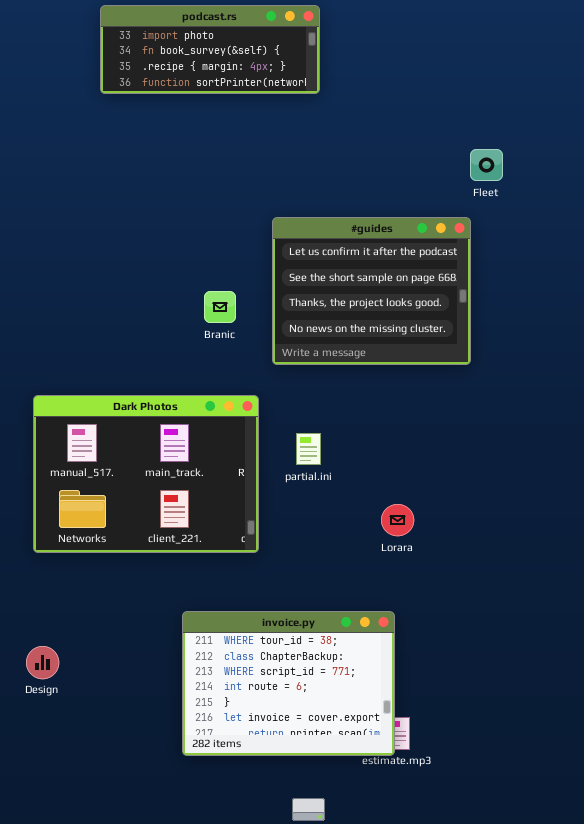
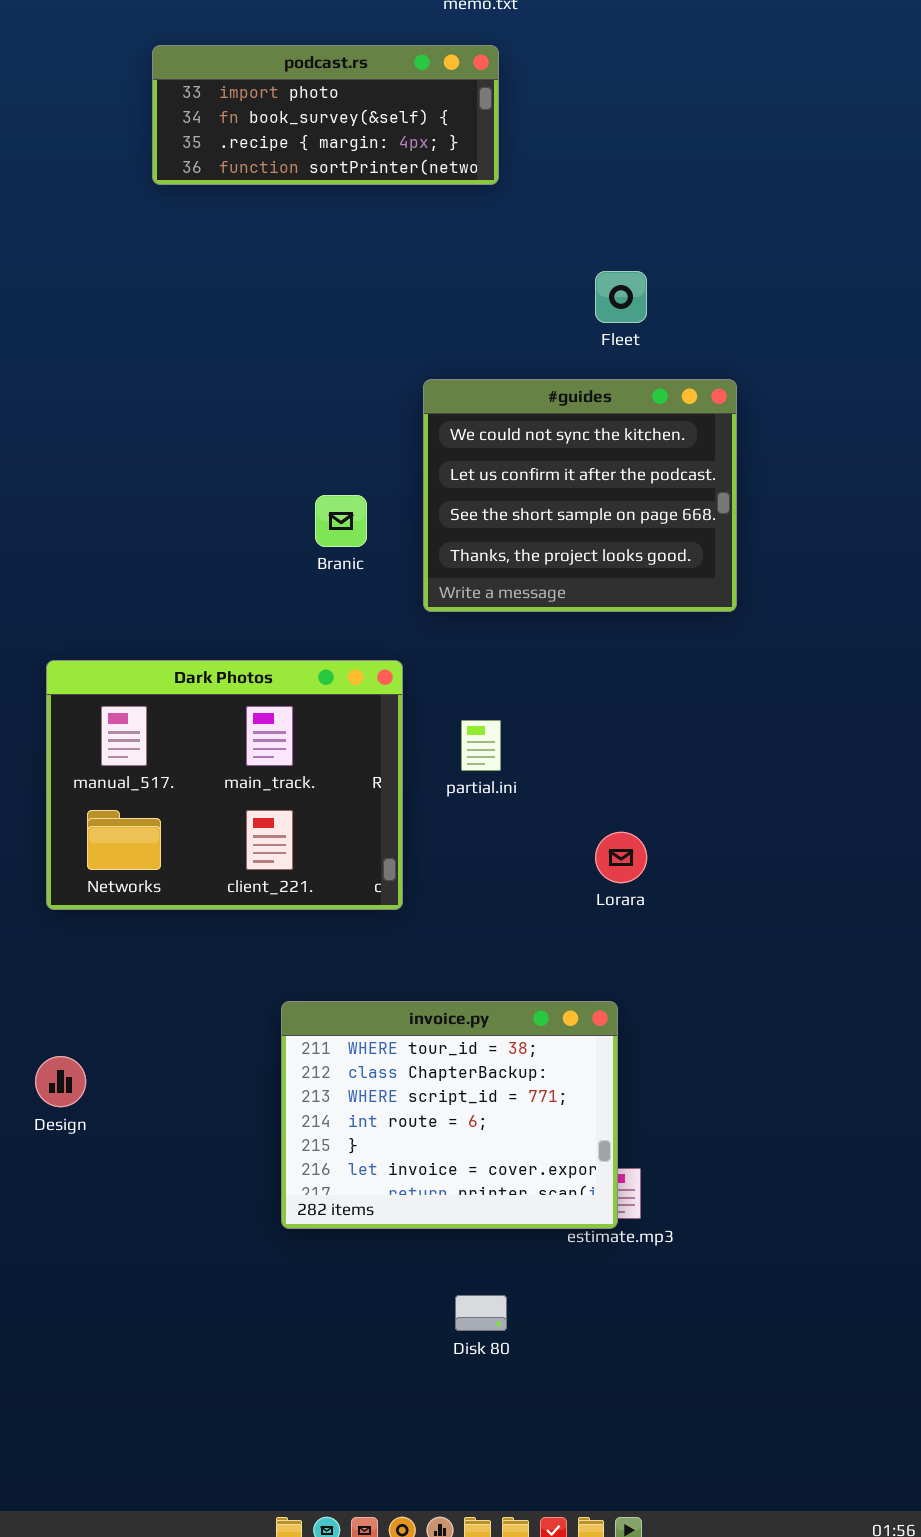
Fleet: [470,149,503,181] -> [595,271,647,323], moved
#guides: [272,217,471,365] -> [423,379,737,612], scrolled up 1 row

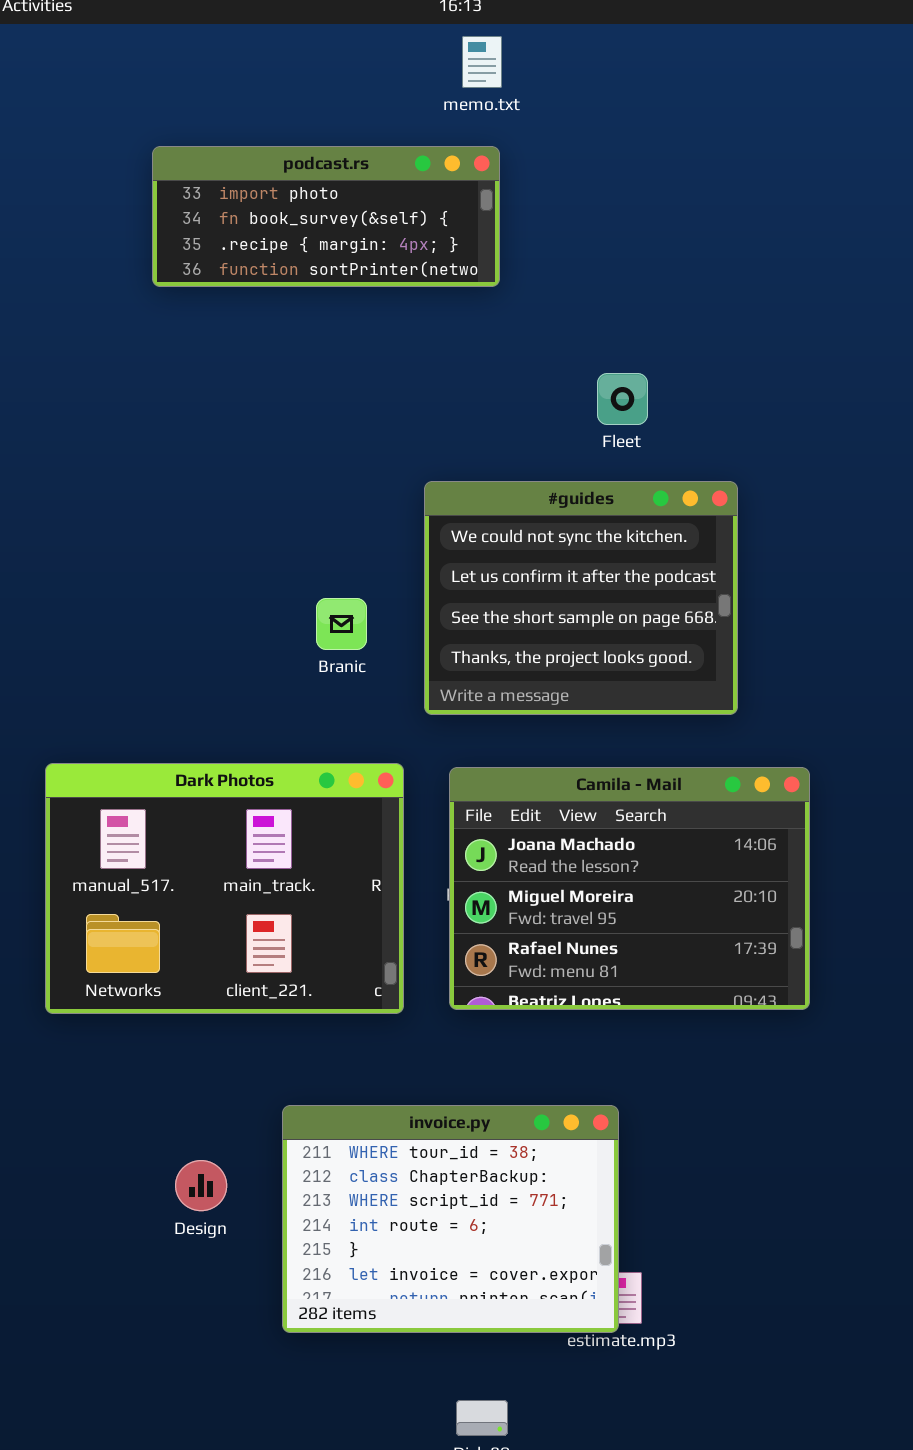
Camila - Mail: none -> [449,767,810,1010], opened
Design: [35,1056,86,1107] -> [175,1160,227,1211], moved

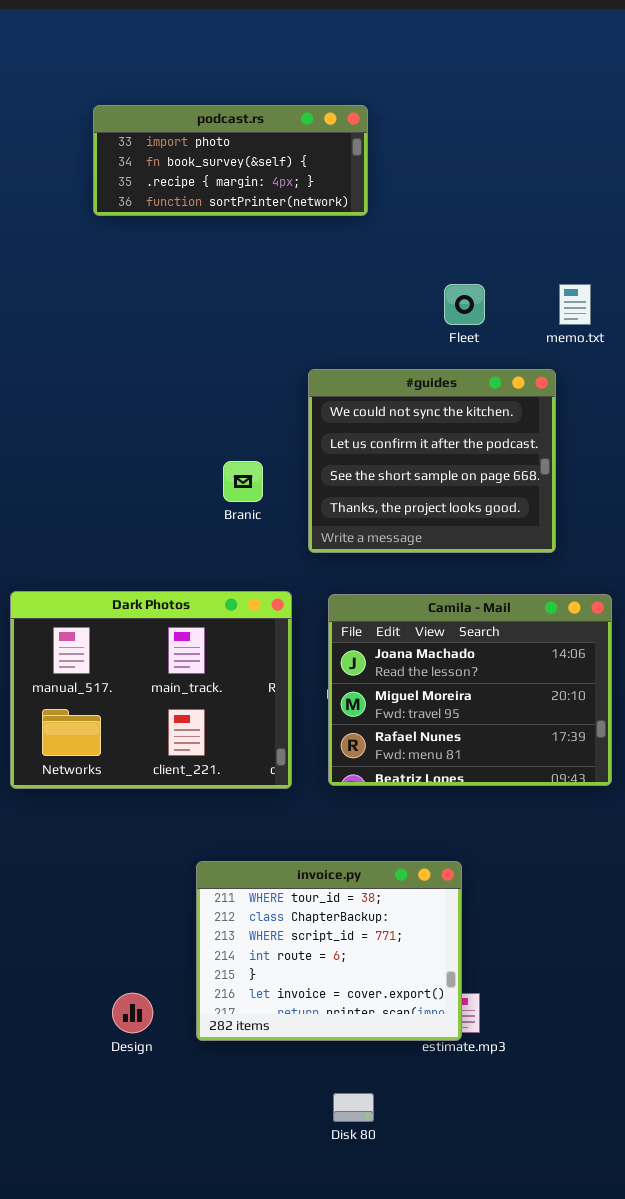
memo.txt: [462,36,502,88] -> [559,284,591,325], moved
Design: [175,1160,227,1211] -> [112,993,153,1033], moved

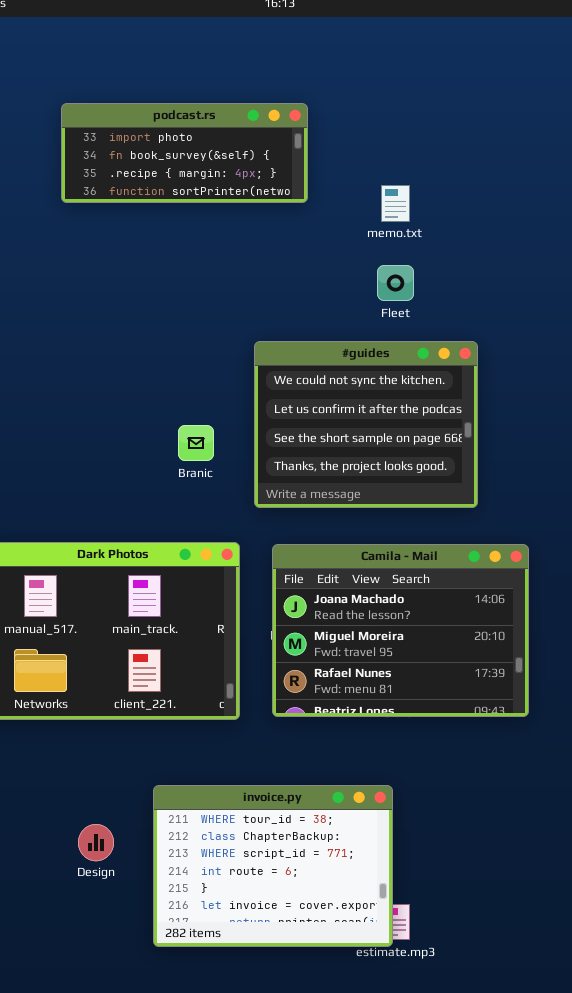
memo.txt: [559,284,591,325] -> [381,185,410,222], moved
Design: [112,993,153,1033] -> [78,824,114,861], moved

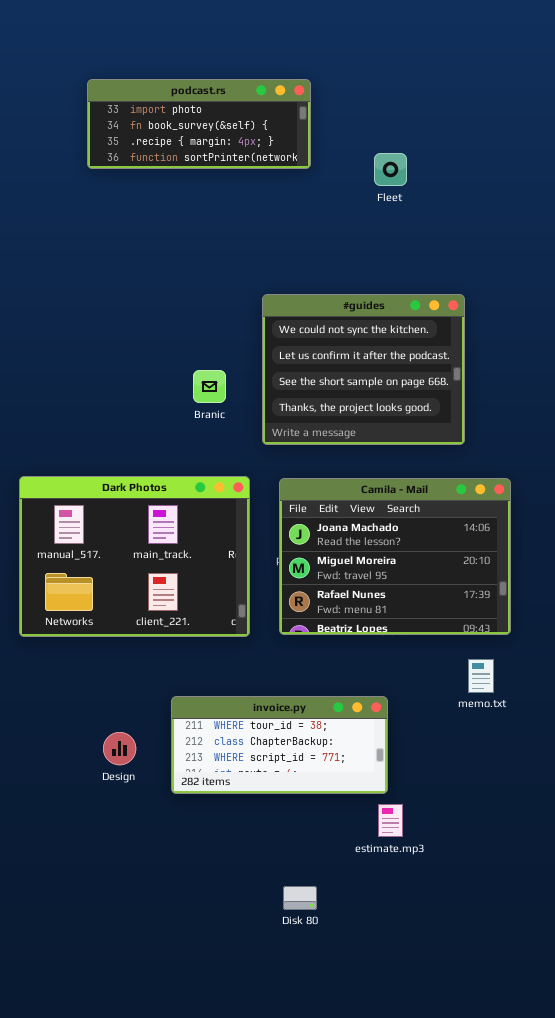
memo.txt: [381,185,410,222] -> [468,659,494,693], moved
Fleet: [377,265,414,301] -> [374,153,407,186], moved
invoice.py: [153,785,393,947] -> [171,696,388,794], resized

